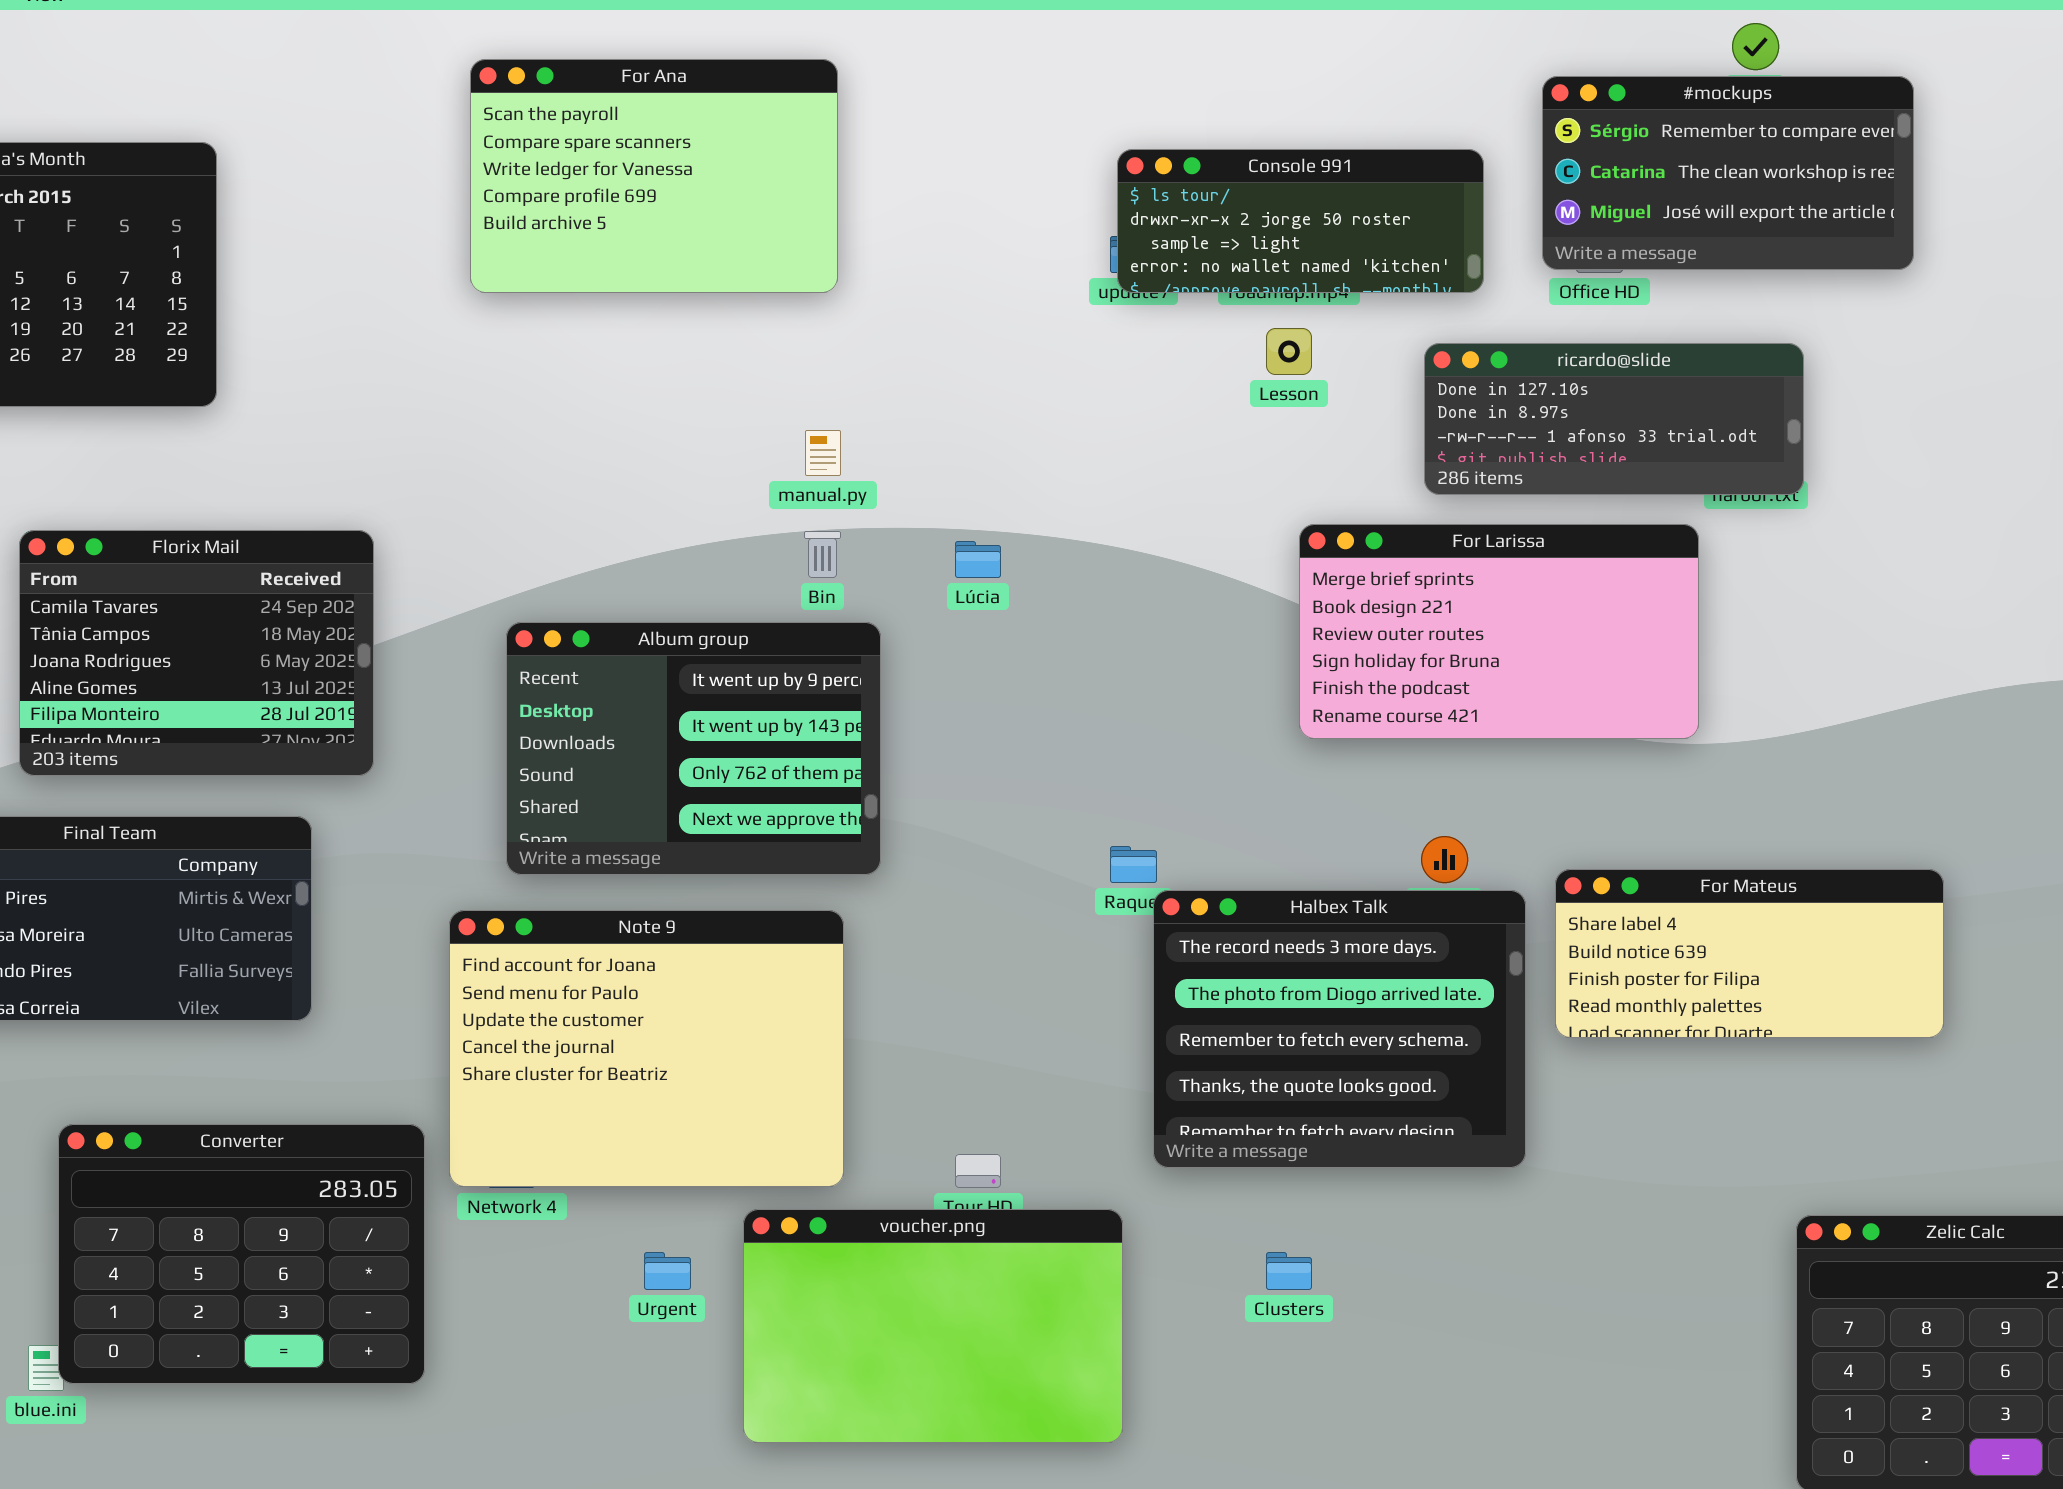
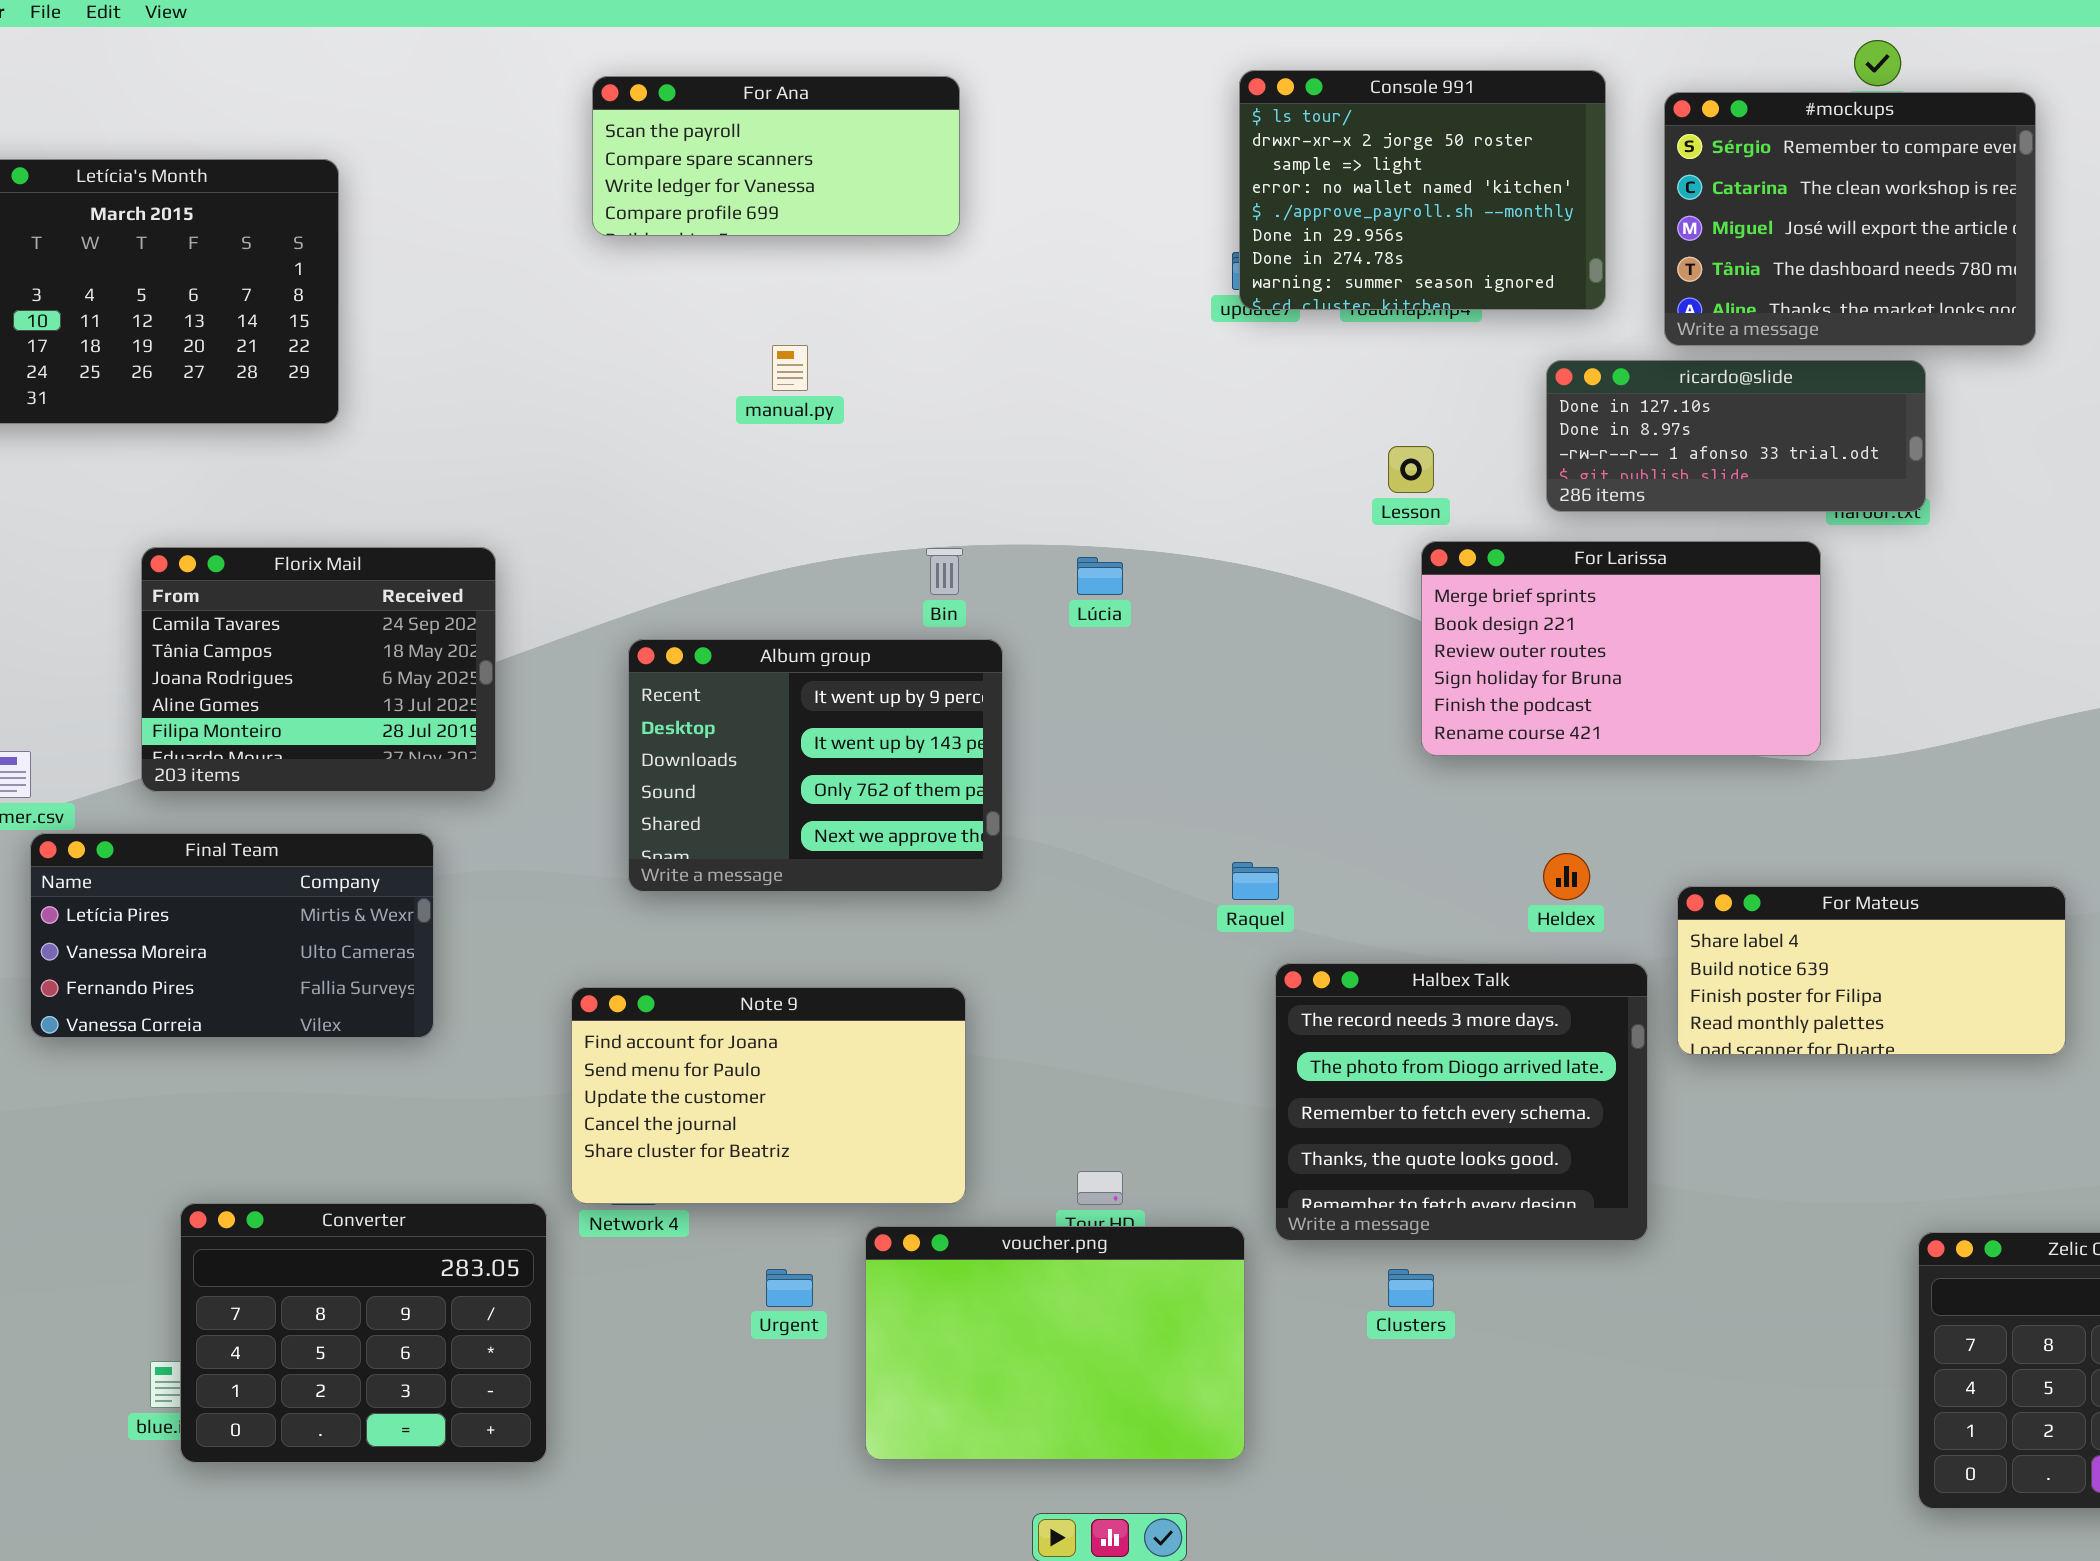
For Ana: [470,59,838,293] -> [592,76,960,236], resized
#mockups: [1542,76,1914,270] -> [1664,92,2036,346], resized
Console 991: [1117,149,1484,293] -> [1239,70,1606,310], resized
Lesson: [1266,328,1312,375] -> [1388,446,1434,493], moved
manual.py: [805,430,841,476] -> [772,345,808,391], moved
Halbex Talk: [1153,890,1526,1168] -> [1275,963,1648,1241], moved
Note 9: [449,910,844,1187] -> [571,987,966,1204], resized
Converter: [58,1124,425,1384] -> [180,1203,547,1463], moved

